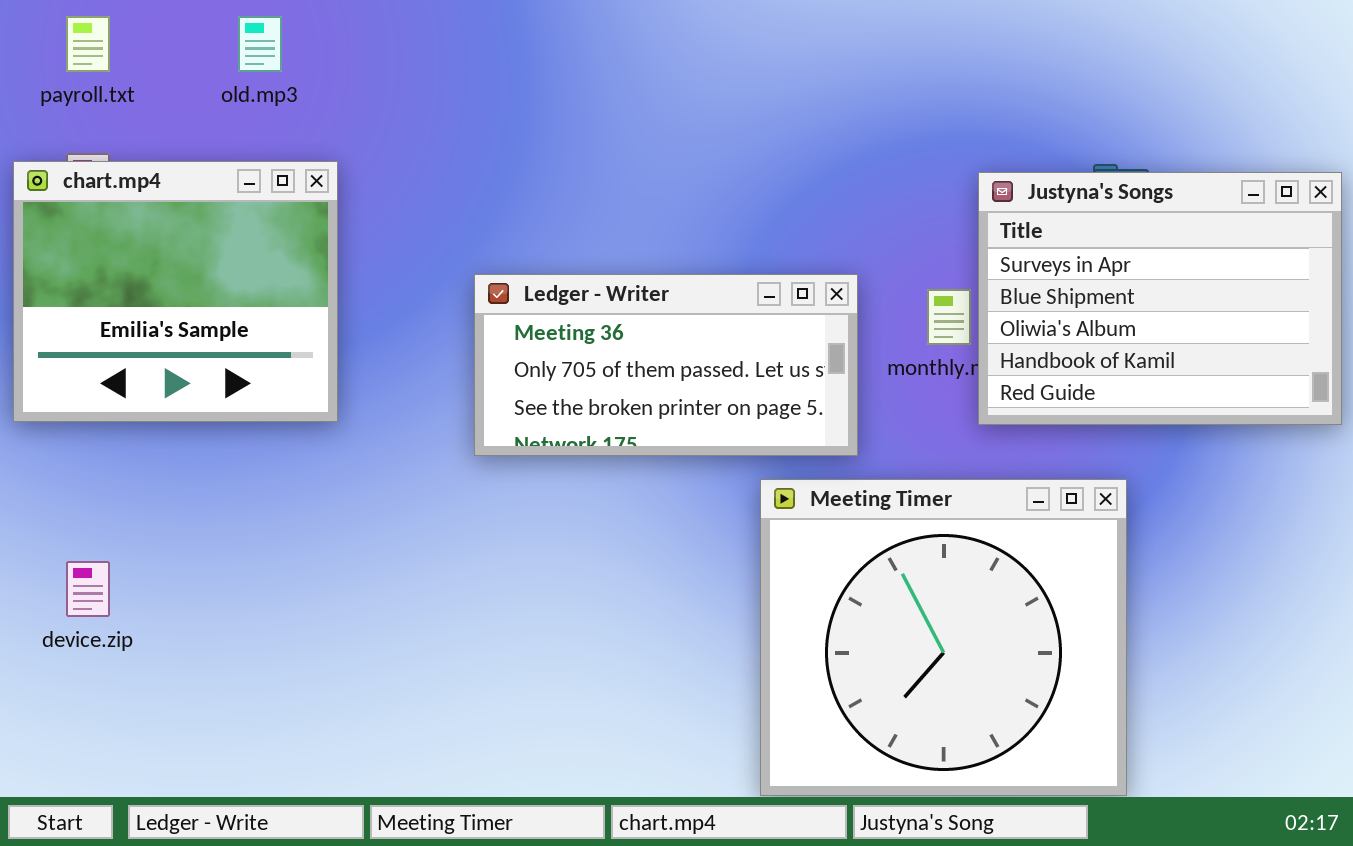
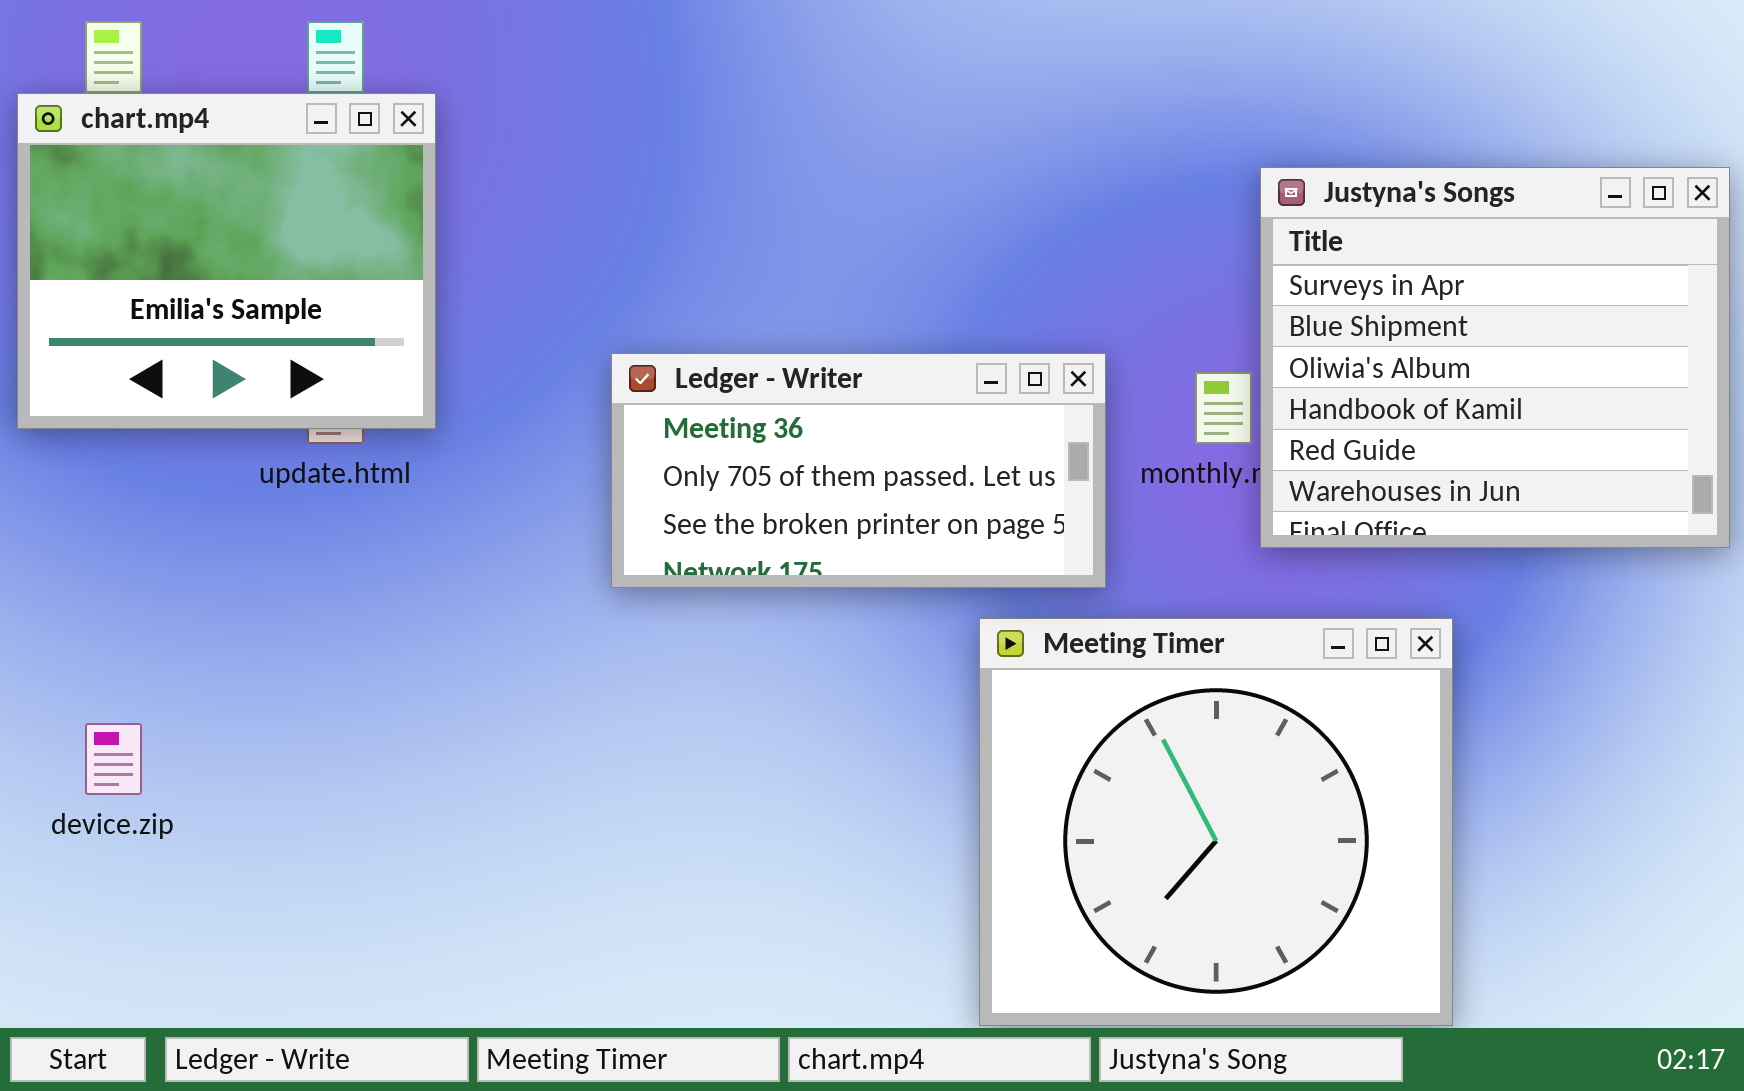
chart.mp4: [13,161,338,422] -> [17,93,436,429], moved
Justyna's Songs: [978,172,1342,425] -> [1260,167,1730,548], resized

